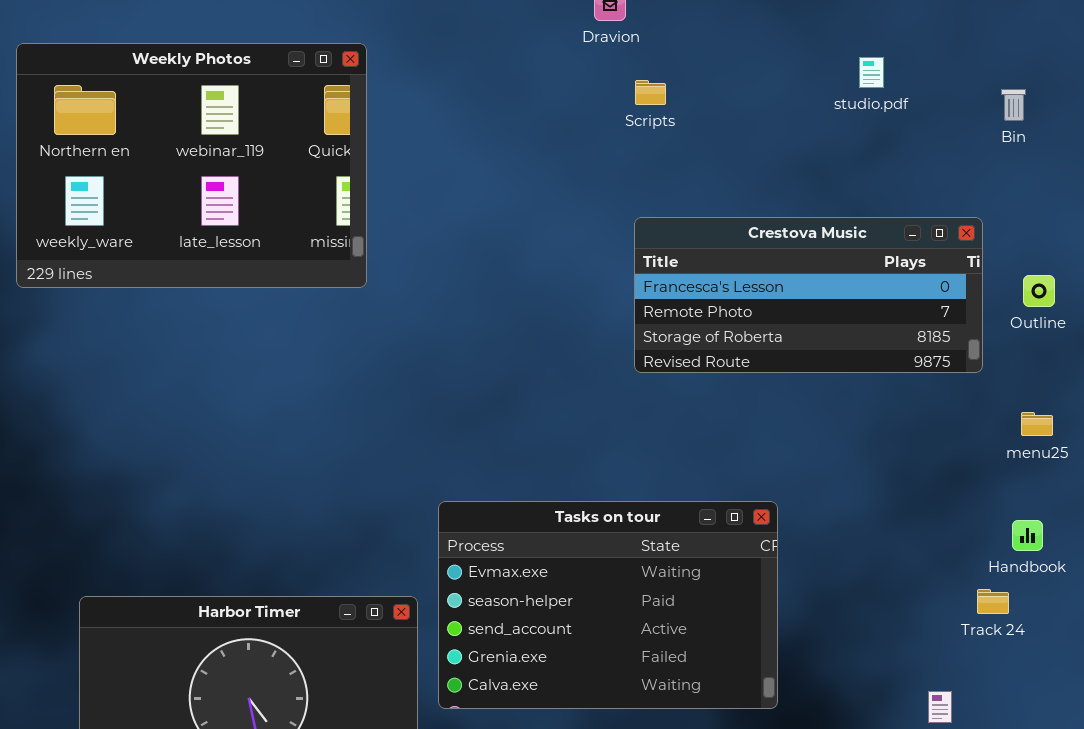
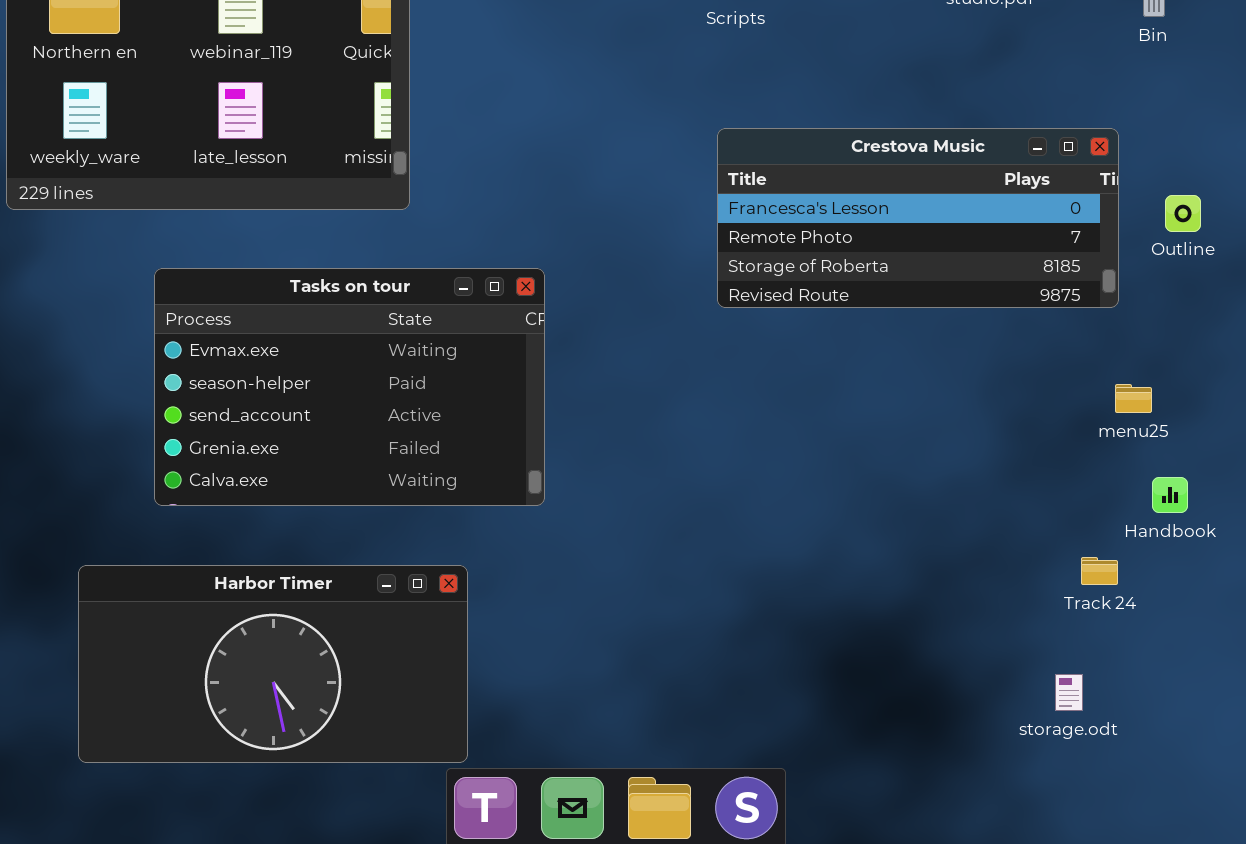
menu25: [1021,412,1053,436] -> [1115,384,1152,413], moved
Tasks on tour: [438,501,778,709] -> [154,268,545,506], moved
Track 24: [977,589,1009,614] -> [1081,557,1118,585], moved

